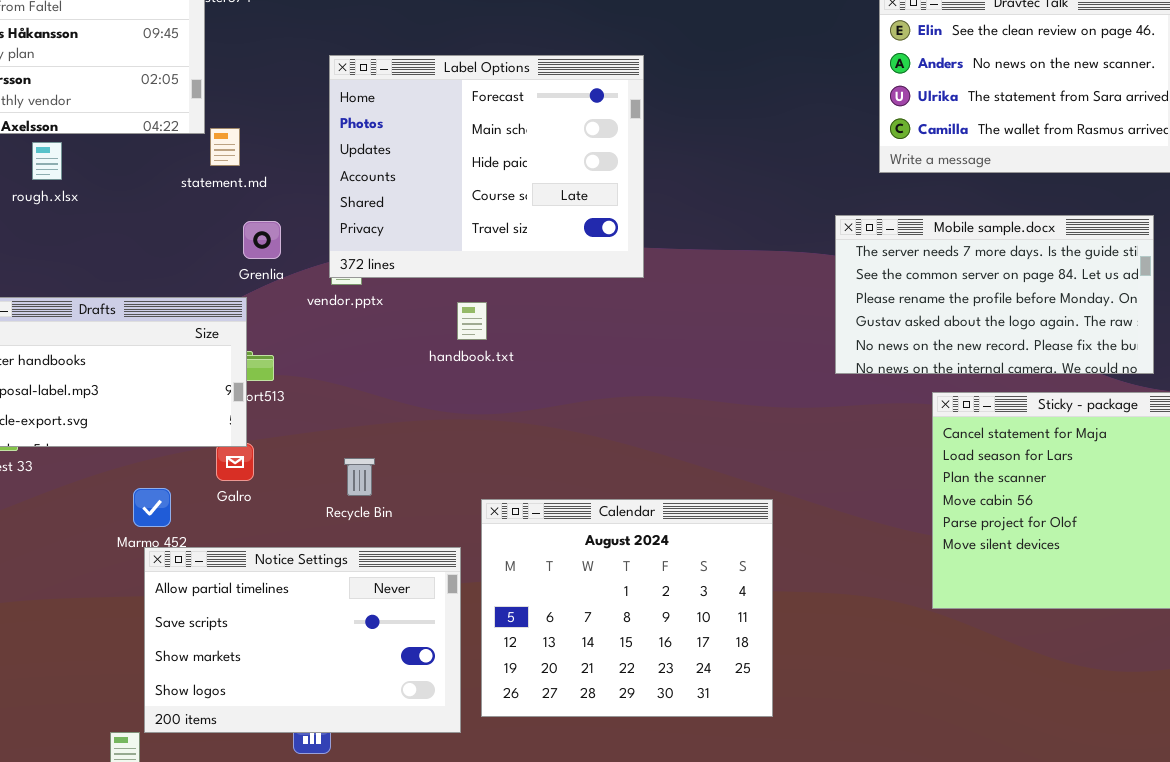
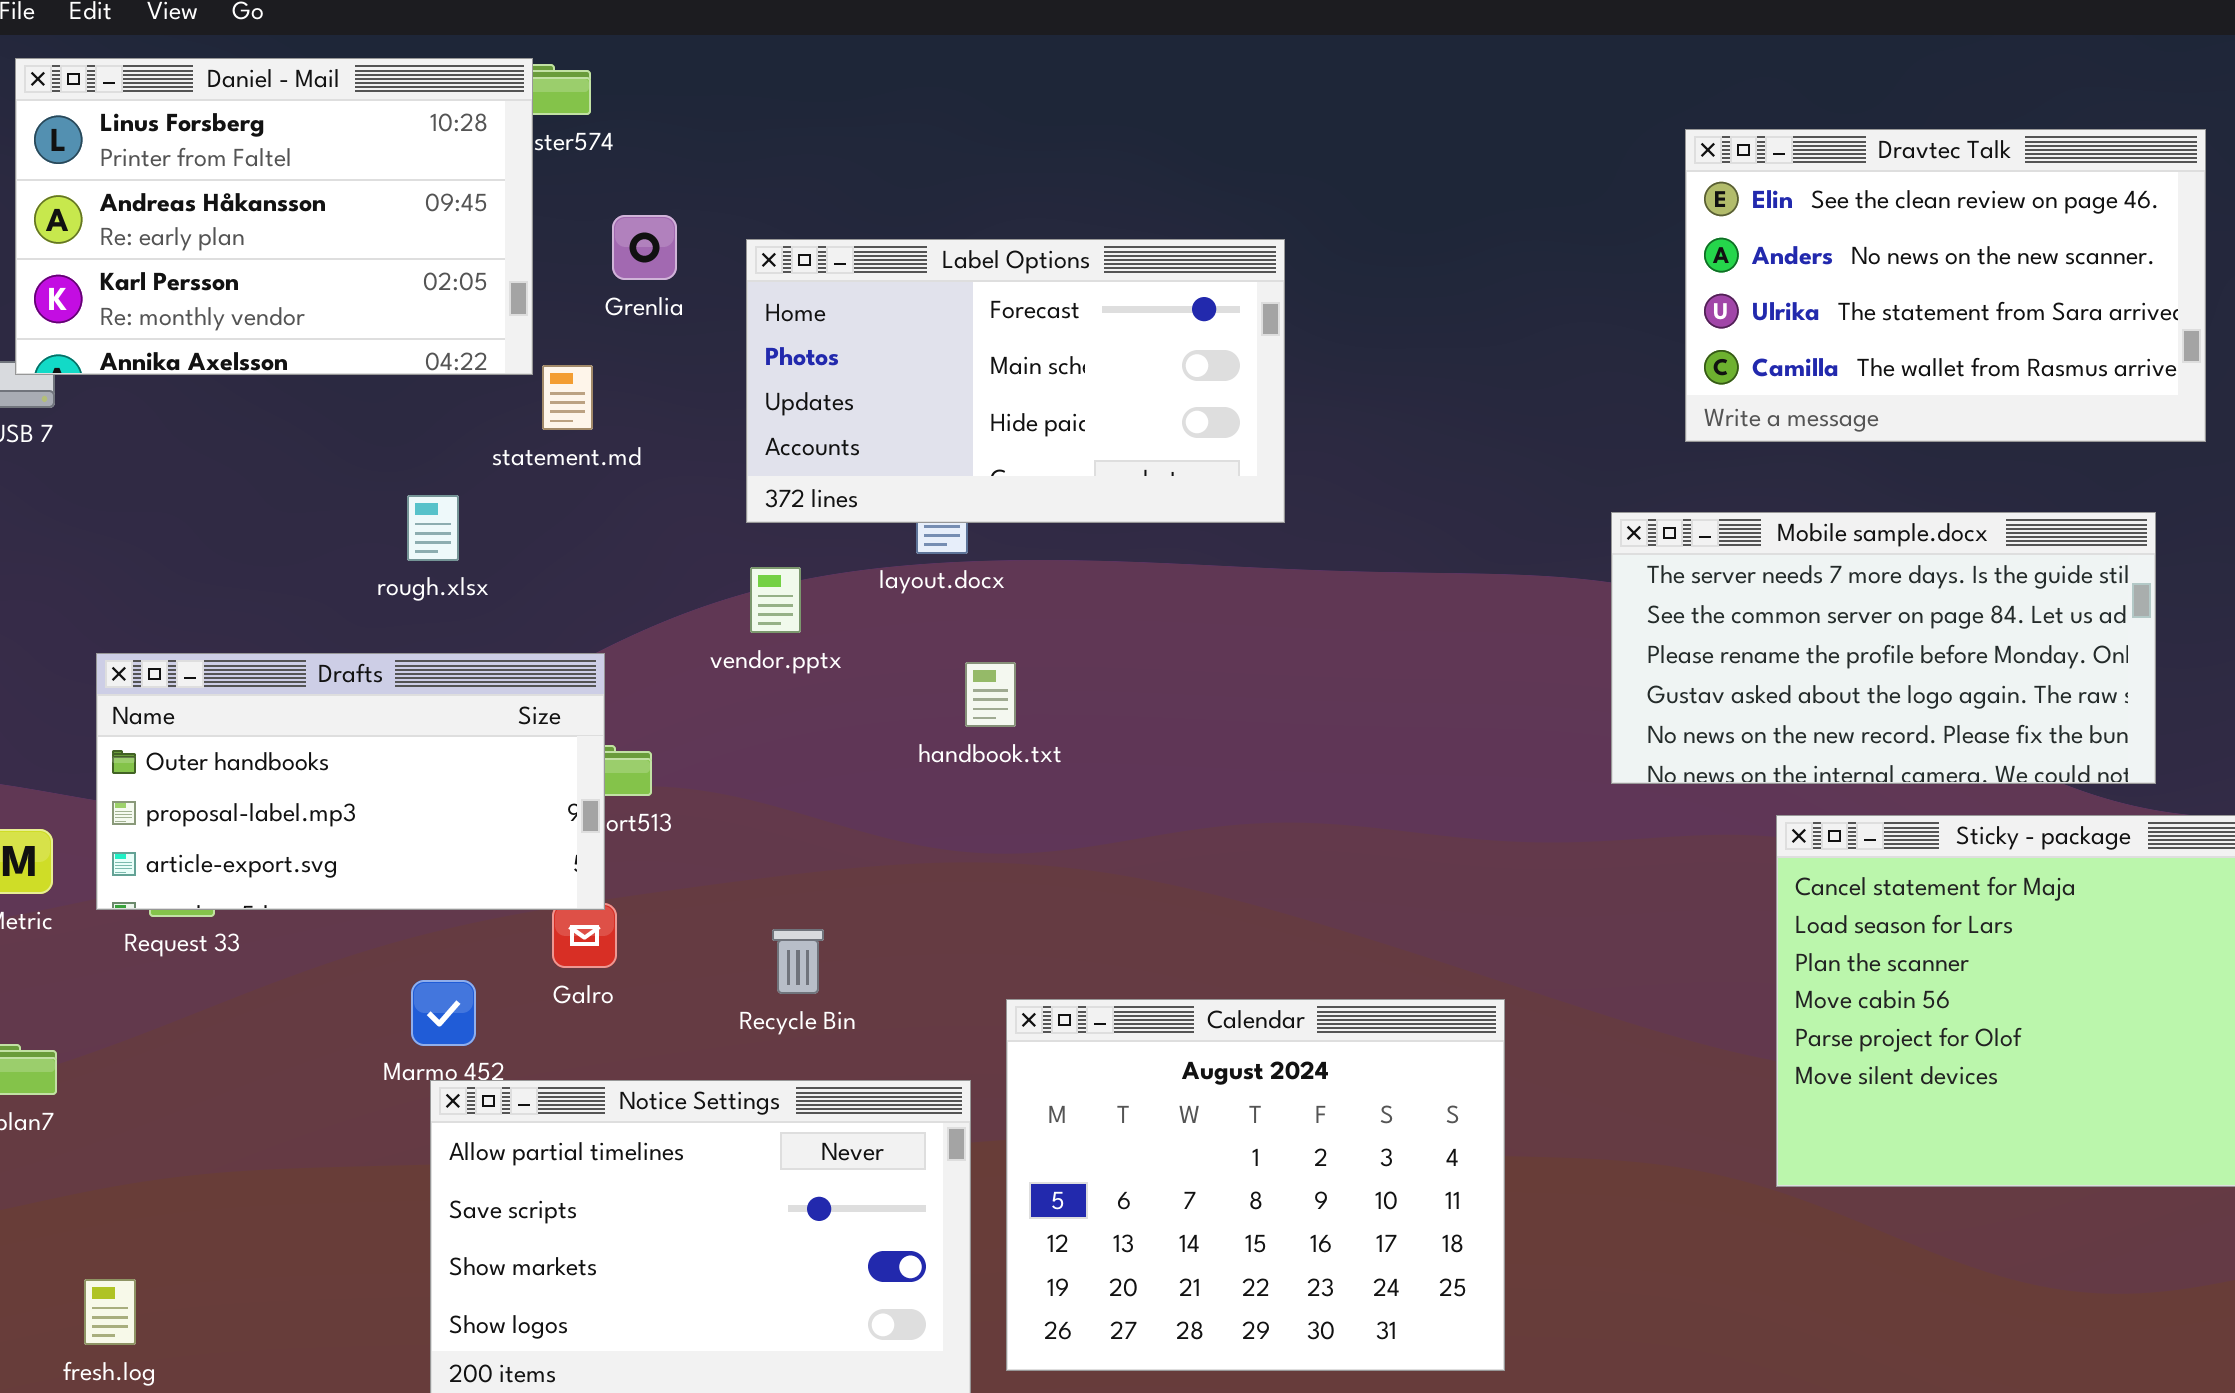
Label Options: [329,55,644,278] -> [746,239,1285,523], resized
rough.xlsx: [32,142,62,180] -> [407,495,459,561], moved
Grenlia: [243,221,281,259] -> [612,215,677,280], moved

